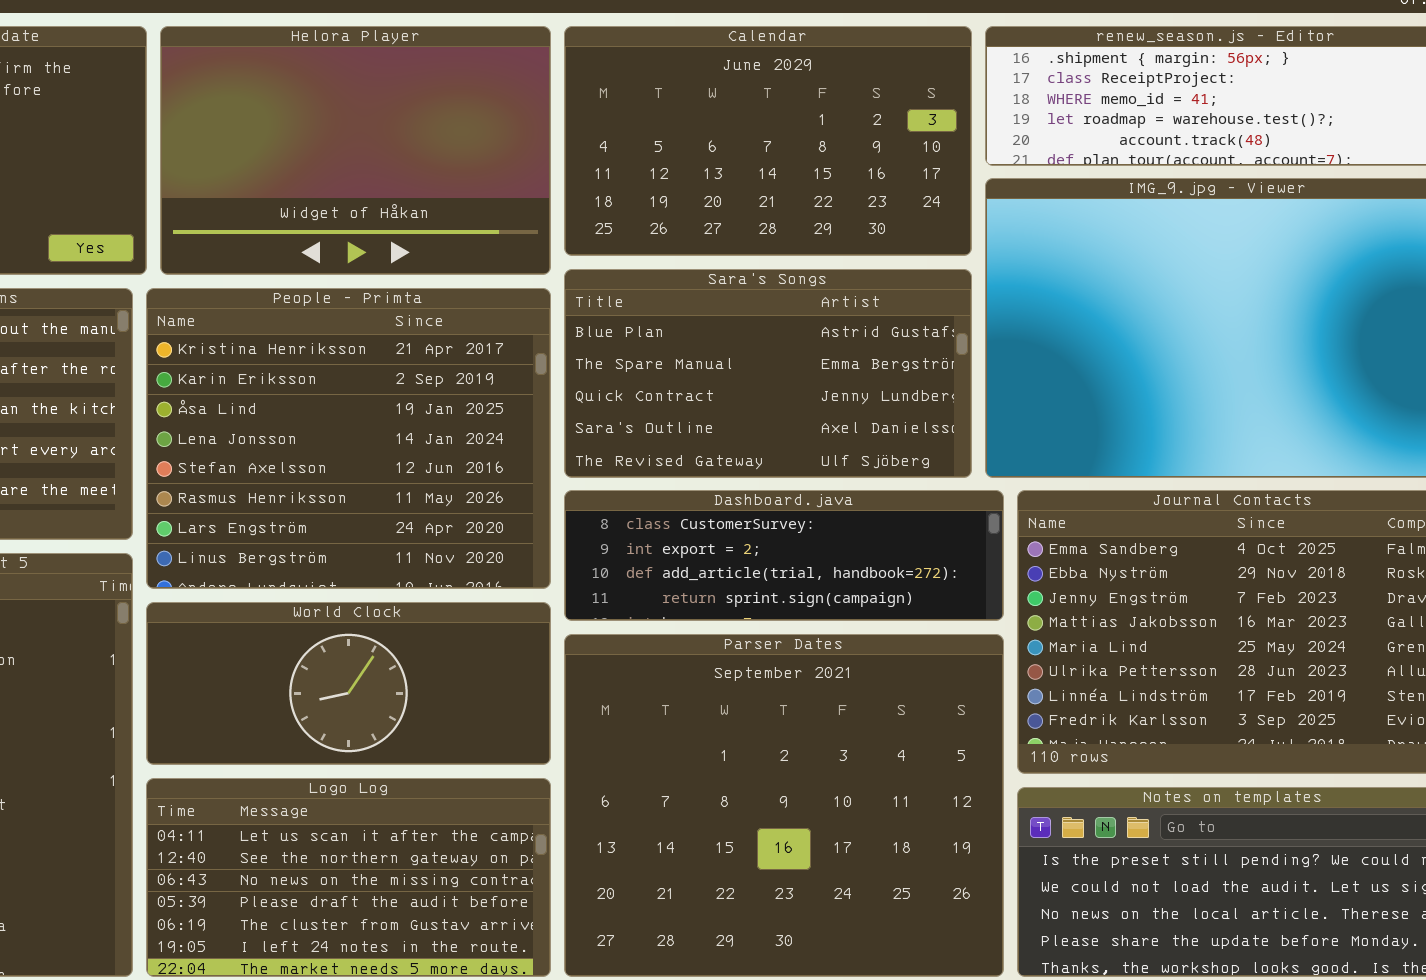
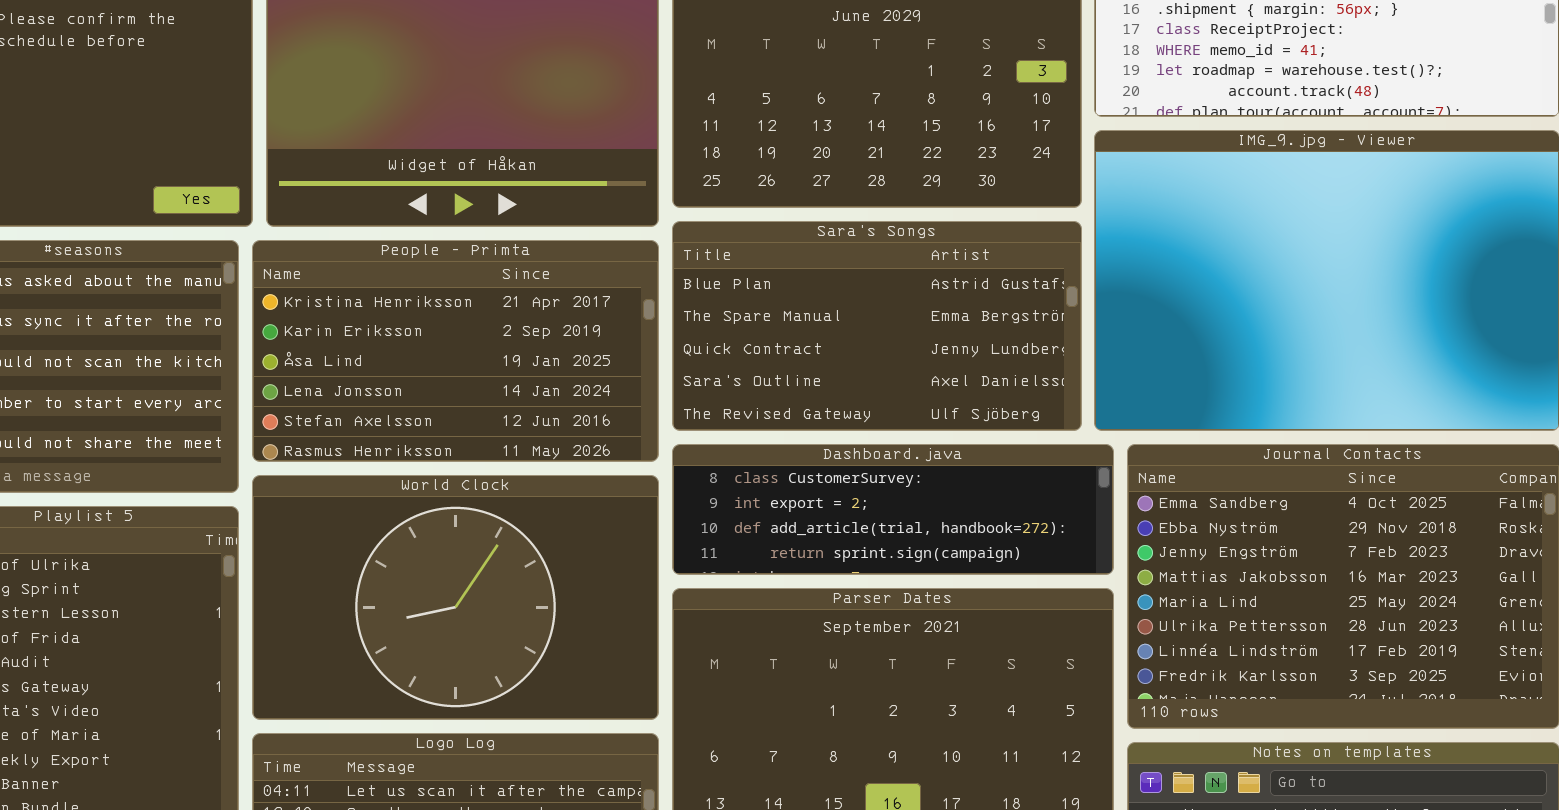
People - Primta: [146,288,551,589] -> [252,240,659,462], resized
World Clock: [146,602,551,765] -> [252,475,659,720], resized

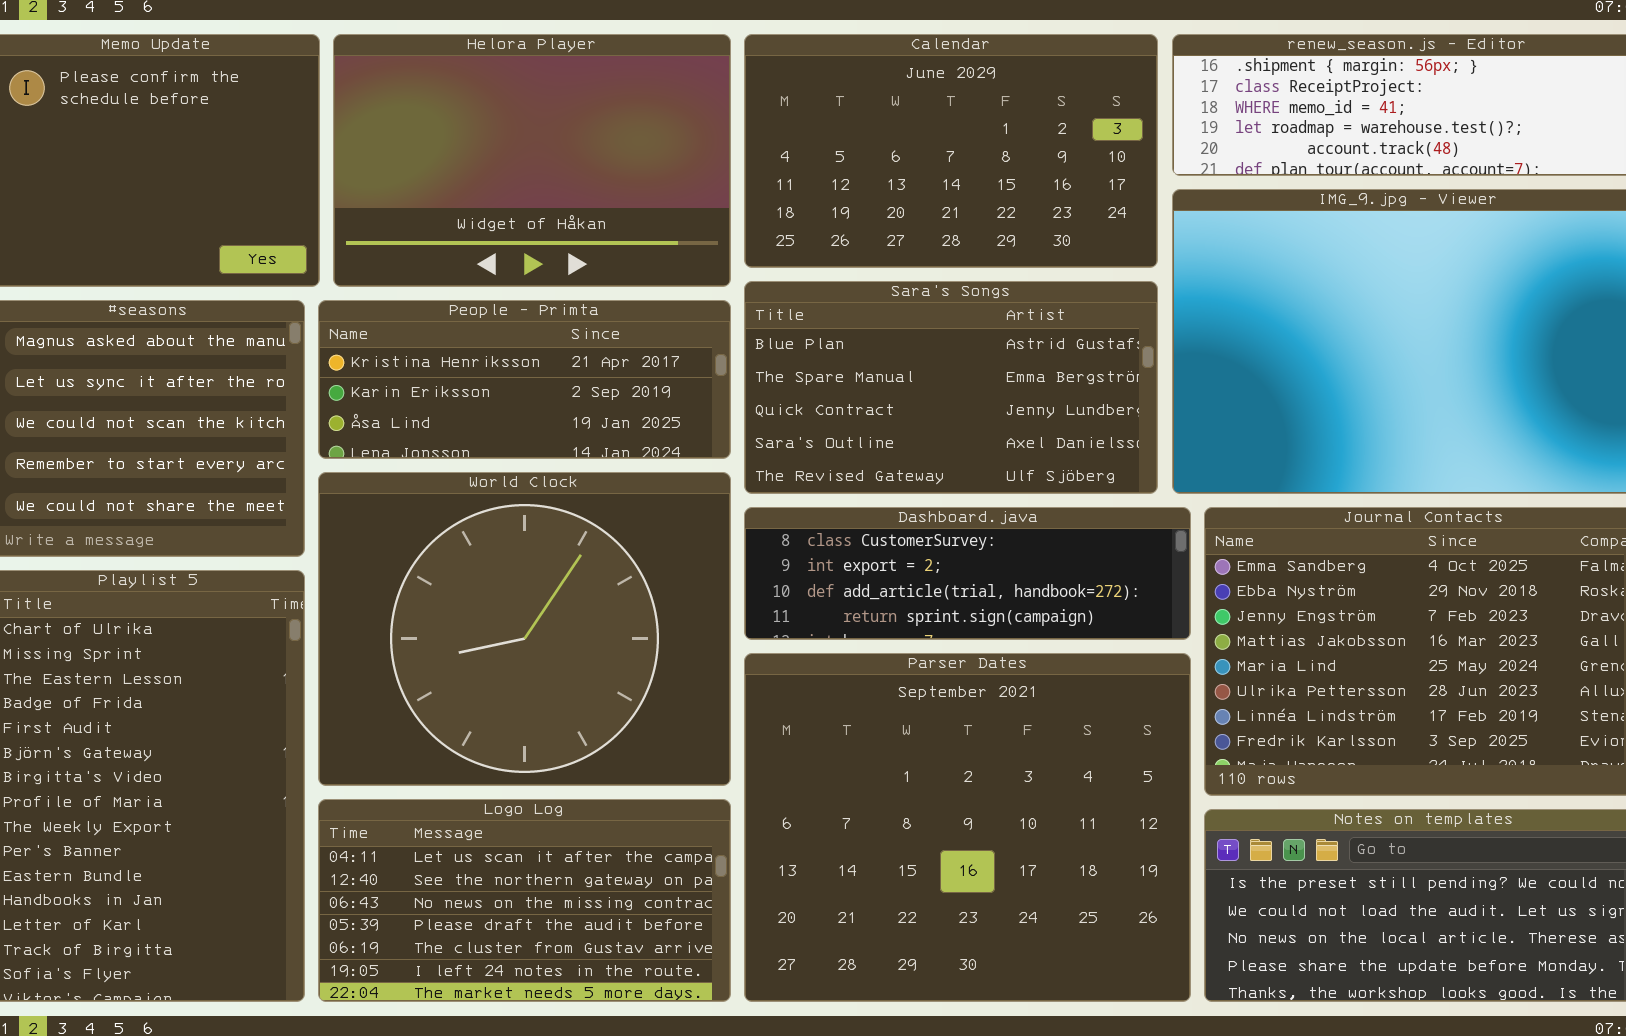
People - Primta: [252,240,659,462] -> [318,300,731,459], resized
World Clock: [252,475,659,720] -> [318,472,731,786], resized

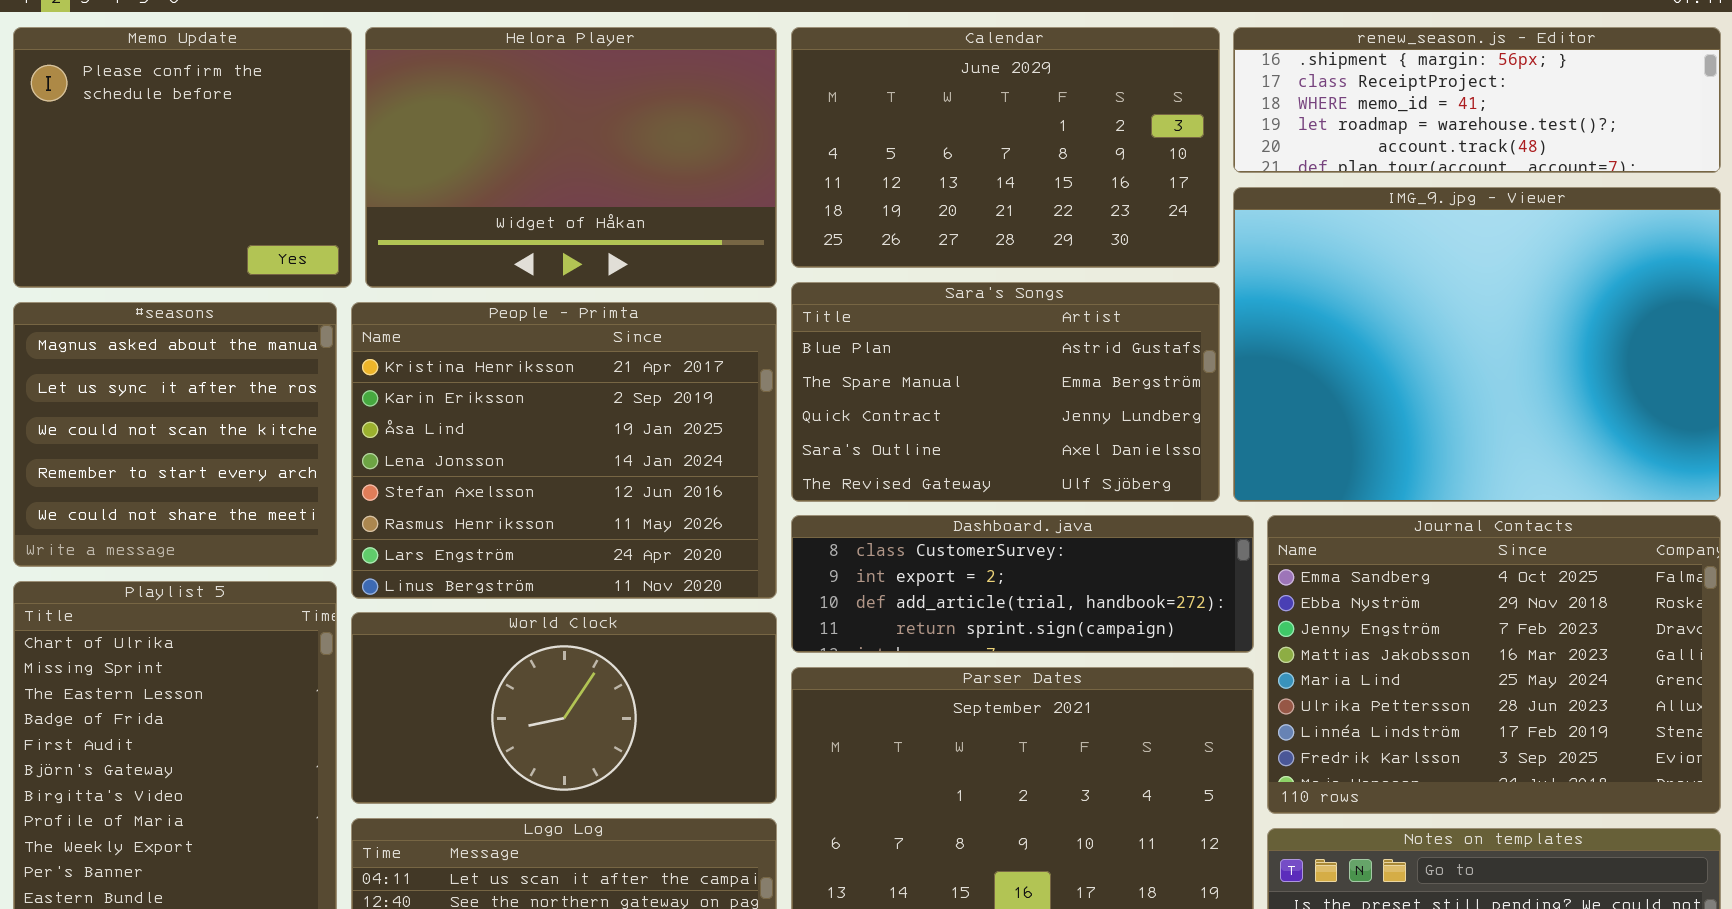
People - Primta: [318,300,731,459] -> [351,302,777,599], resized
World Clock: [318,472,731,786] -> [351,612,777,804], resized

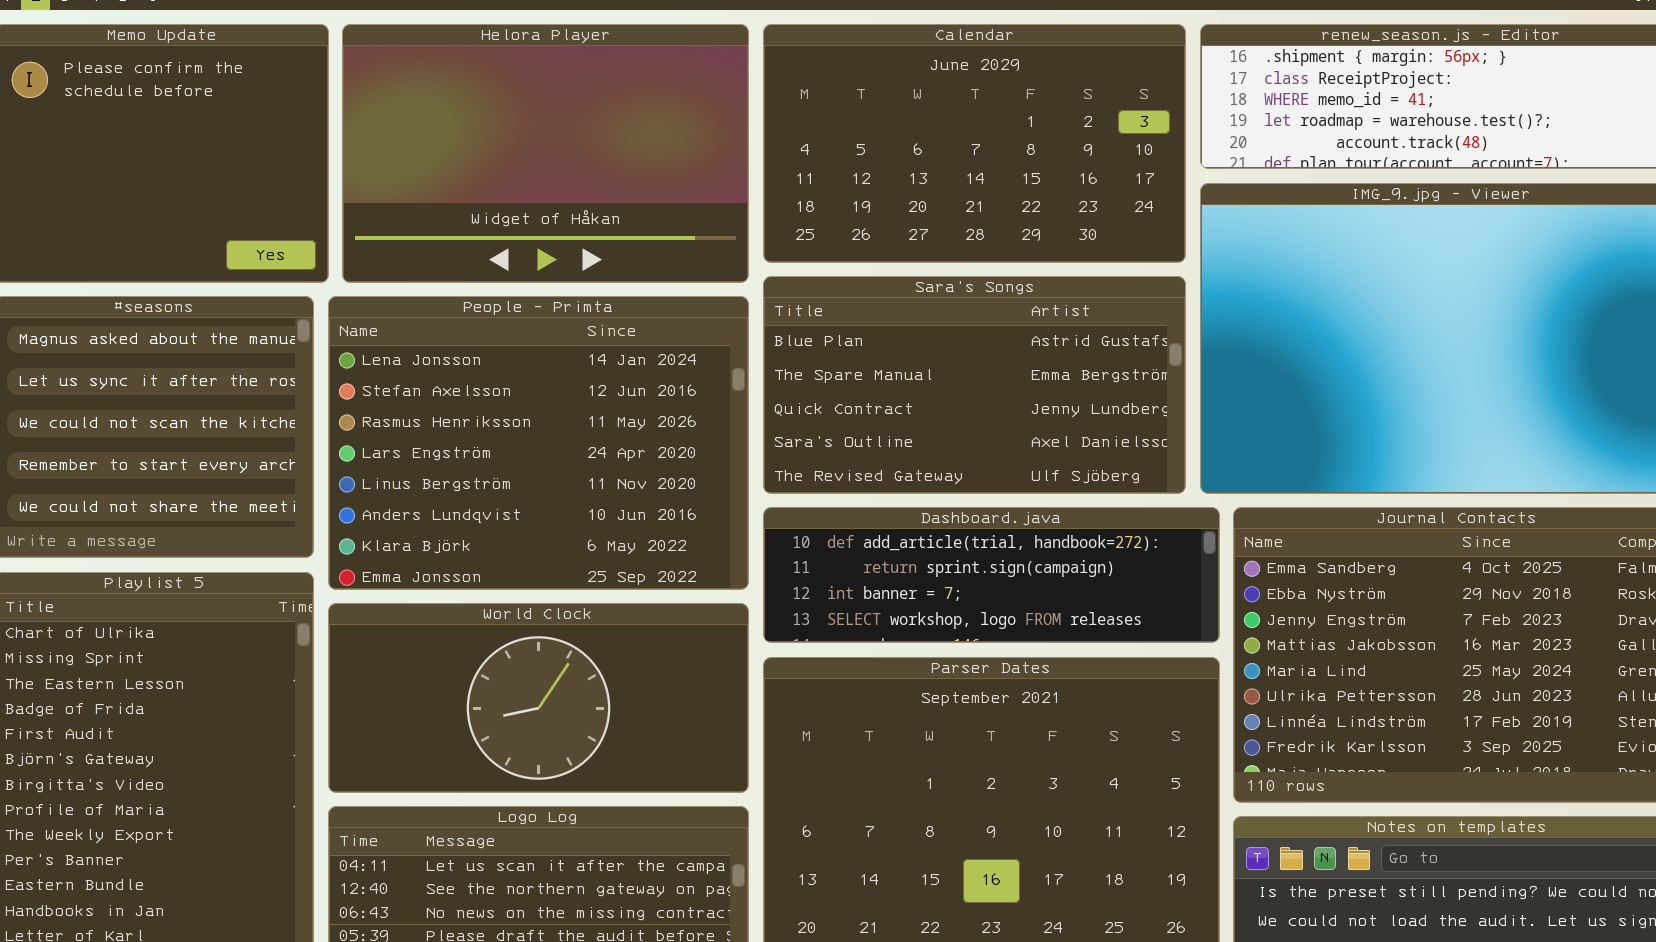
People - Primta: [351,302,777,599] -> [328,296,749,590], scrolled down 3 rows
Dashboard.java: [791,515,1254,653] -> [763,507,1220,643], scrolled down 2 rows

